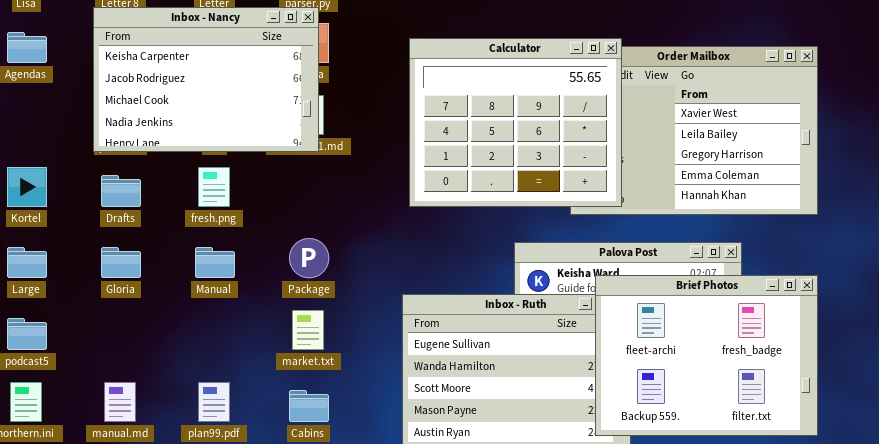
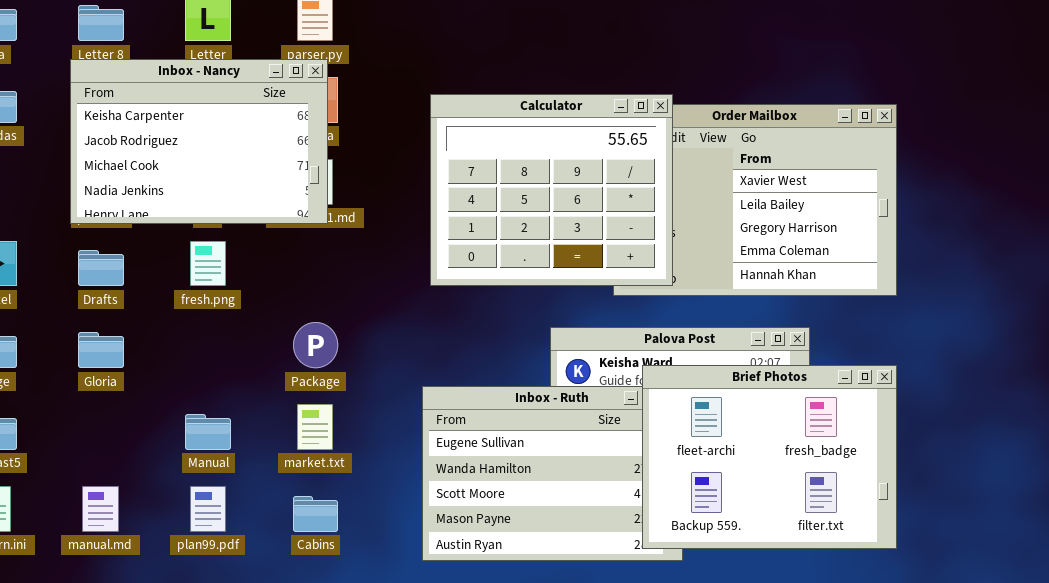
Manual: [195,247,235,278] -> [185,414,231,450], moved

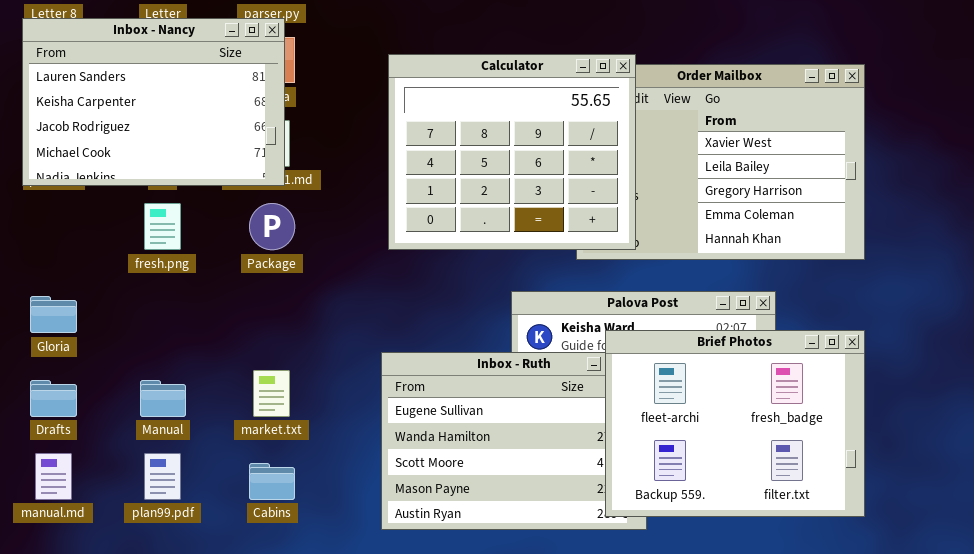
Inbox - Nancy: [70,59,328,224] -> [22,18,285,186], scrolled up 1 row
Drafts: [78,250,124,286] -> [30,380,77,417], moved
Package: [293,322,338,368] -> [249,203,295,250], moved

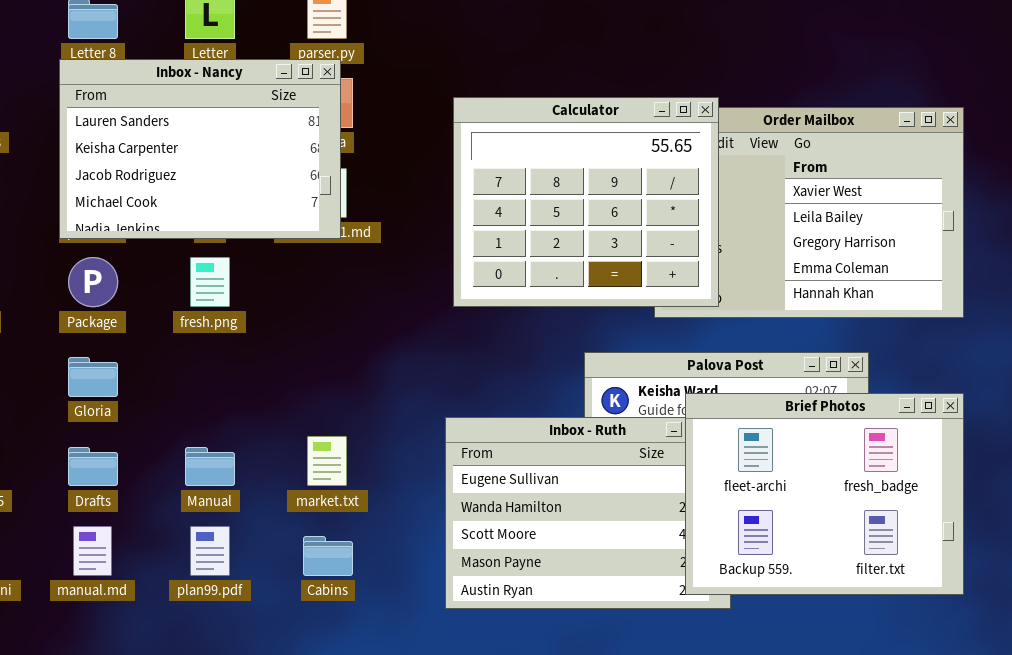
Package: [249,203,295,250] -> [68,257,118,307], moved

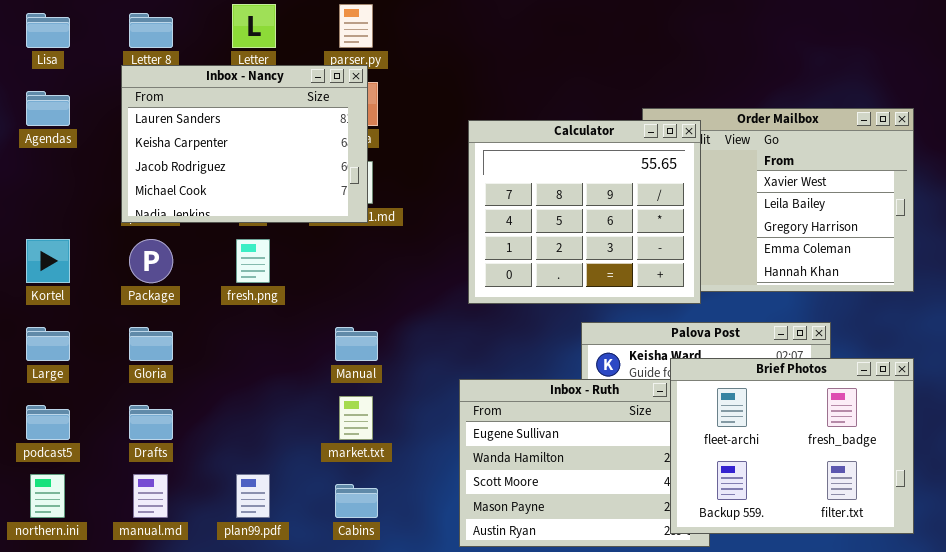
Calculator: [453,97,719,307] -> [468,120,701,304], moved
Manual: [185,447,235,486] -> [335,327,378,361], moved

